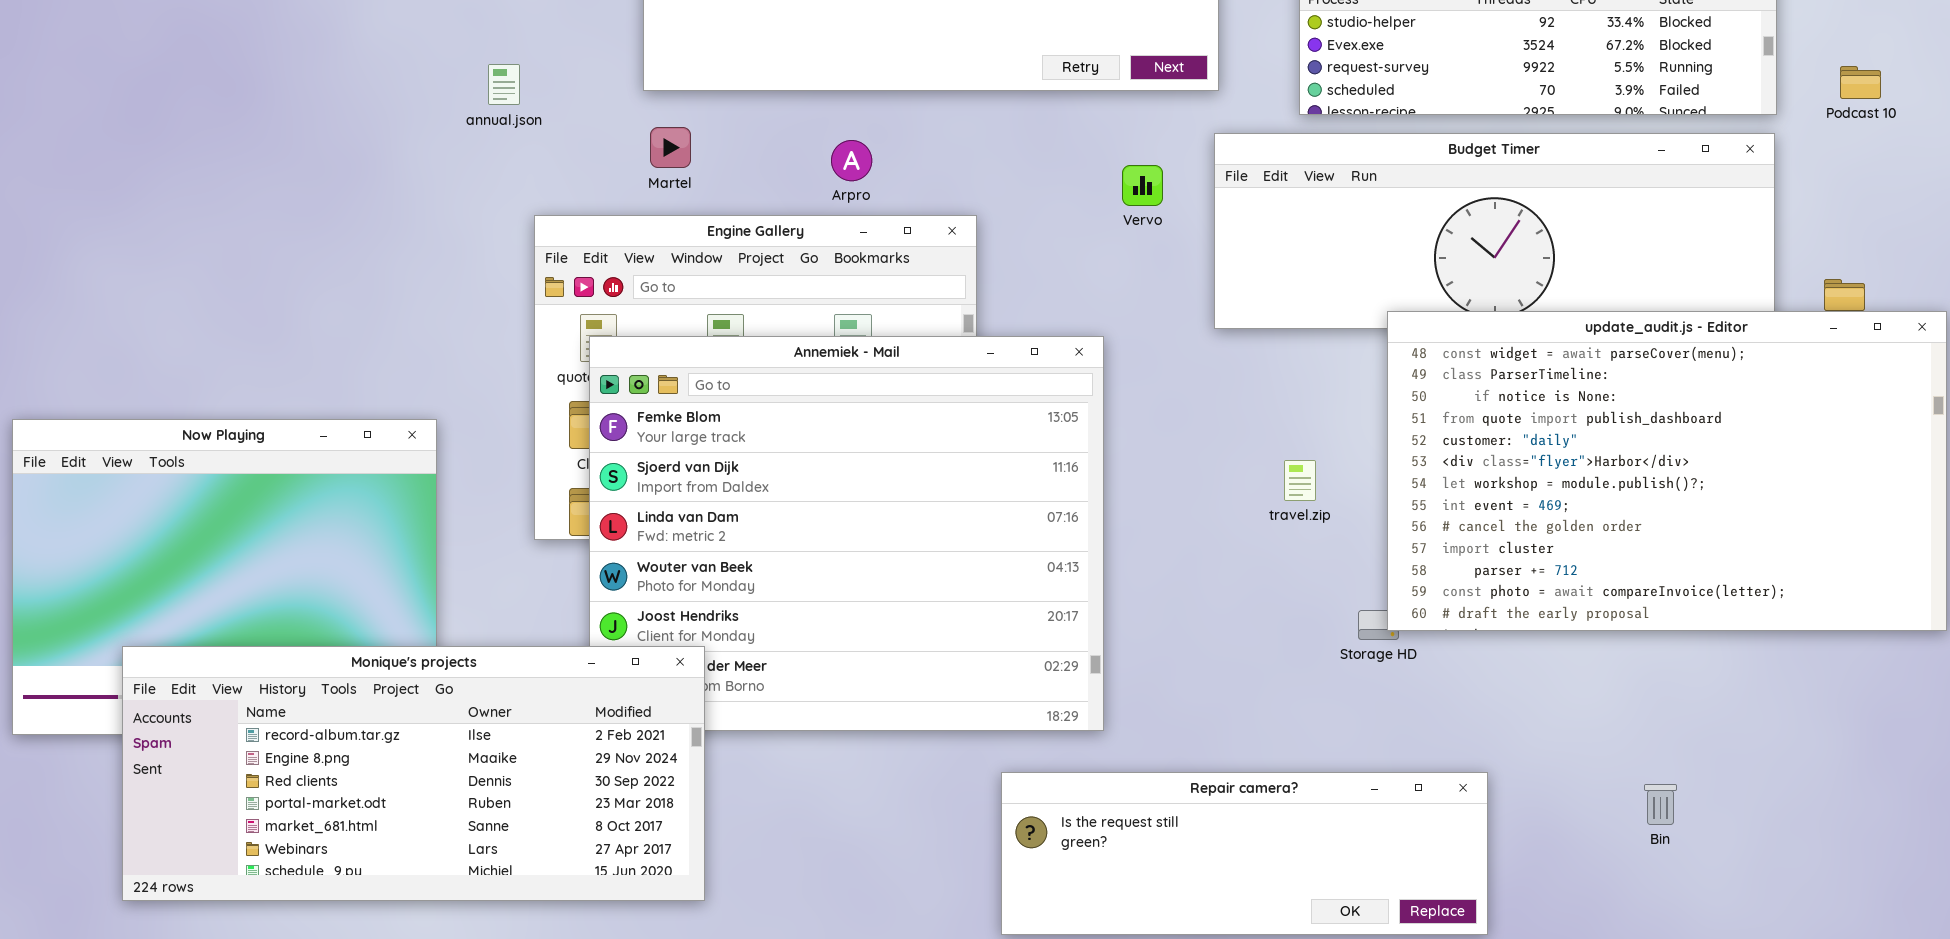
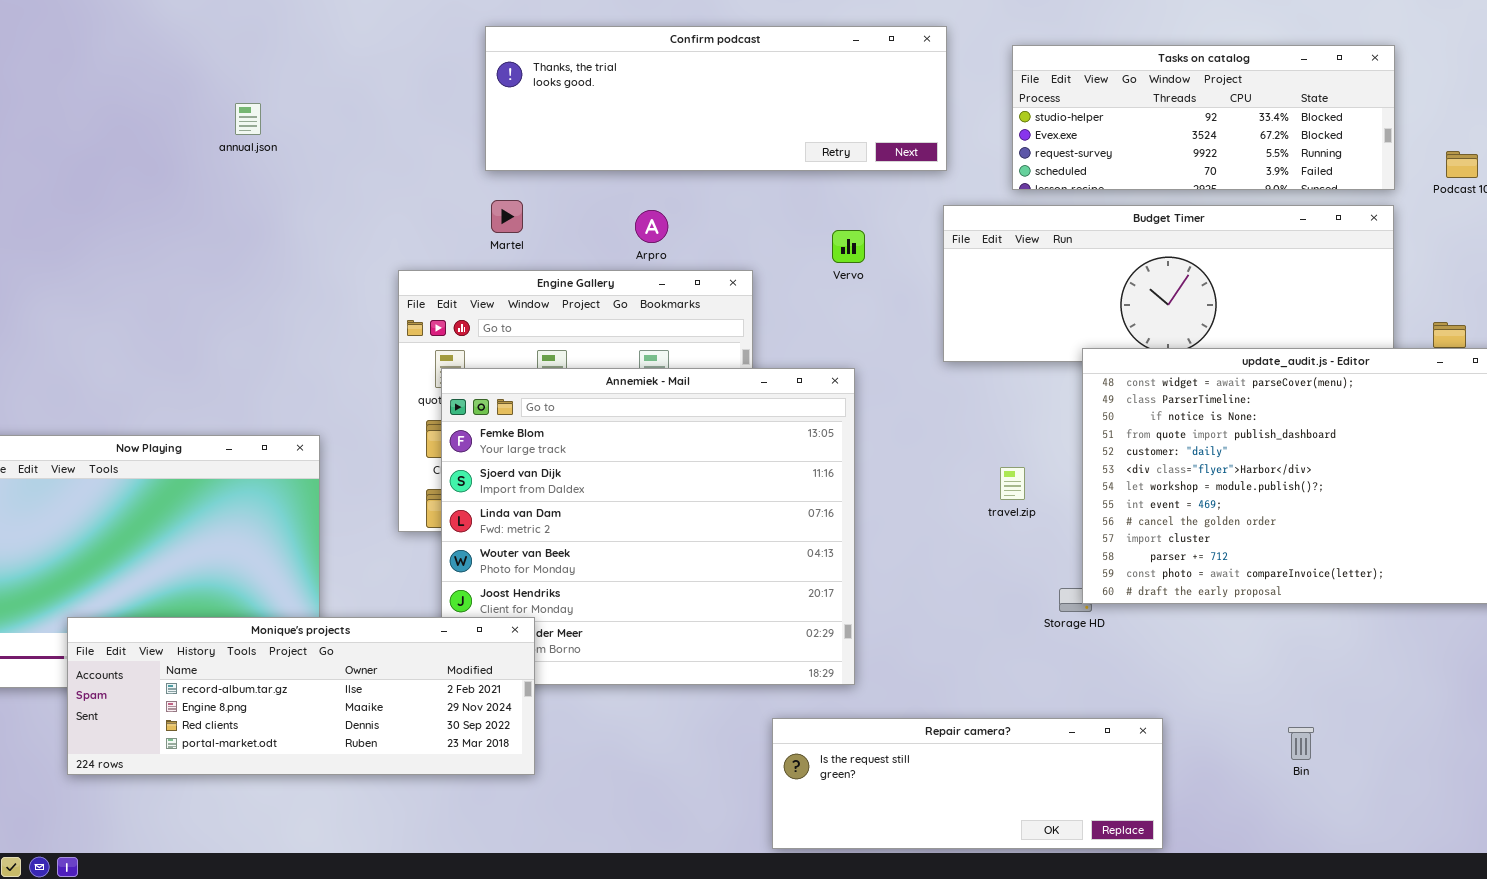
annual.json: [488,64,520,105] -> [235,103,261,135], moved
Vervo: [1122,165,1163,206] -> [832,230,865,263], moved
Monique's projects: [122,646,705,901] -> [67,617,535,775], resized

